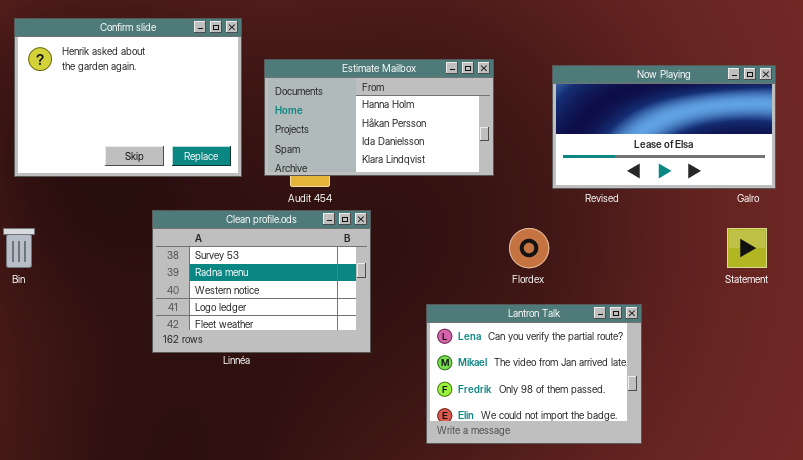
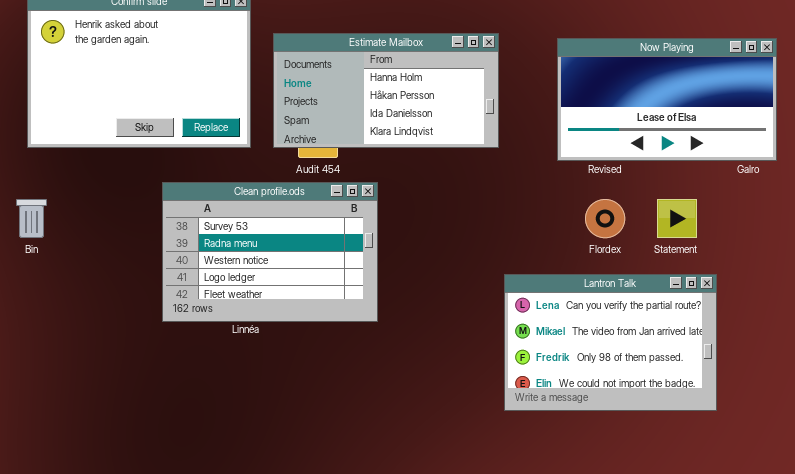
Flordex: [509,228,549,268] -> [585,199,625,238], moved
Statement: [727,228,767,268] -> [657,199,697,238], moved
Lantron Talk: [426,304,642,444] -> [504,274,717,411], moved

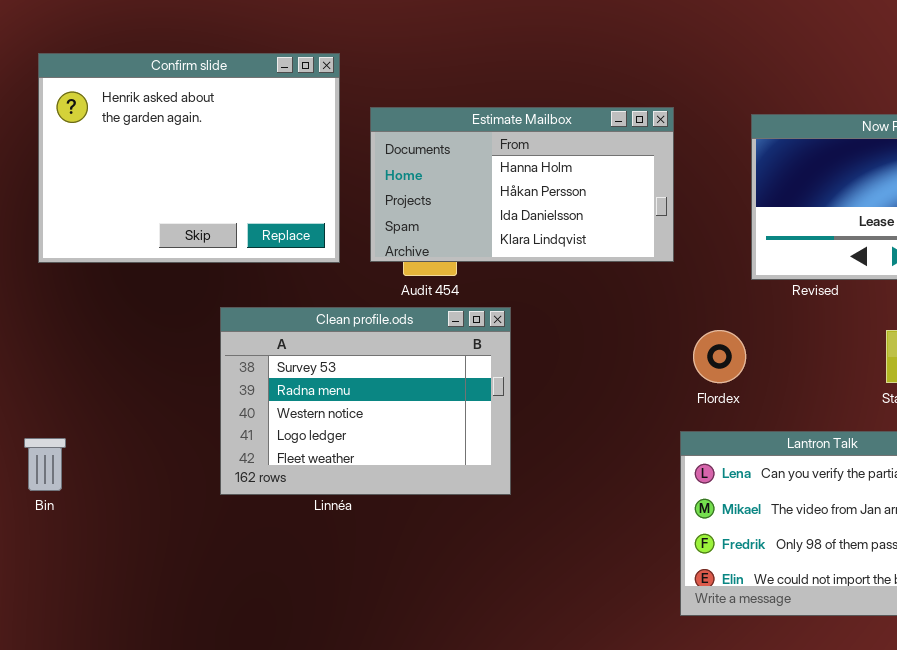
Bin: [16,199,47,238] -> [24,438,66,491], moved
Flordex: [585,199,625,238] -> [693,330,746,383], moved

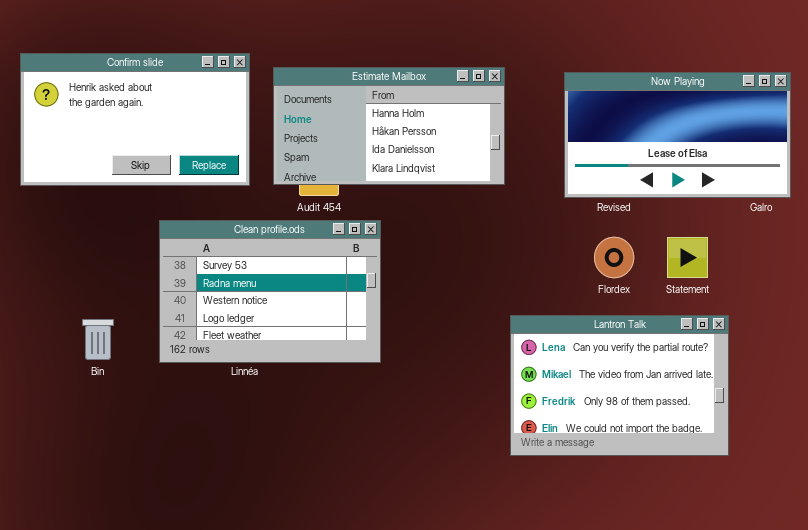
Confirm slide: [38,53,340,263] -> [20,53,250,186], resized
Flordex: [693,330,746,383] -> [594,237,634,278], moved
Bin: [24,438,66,491] -> [82,319,114,360], moved

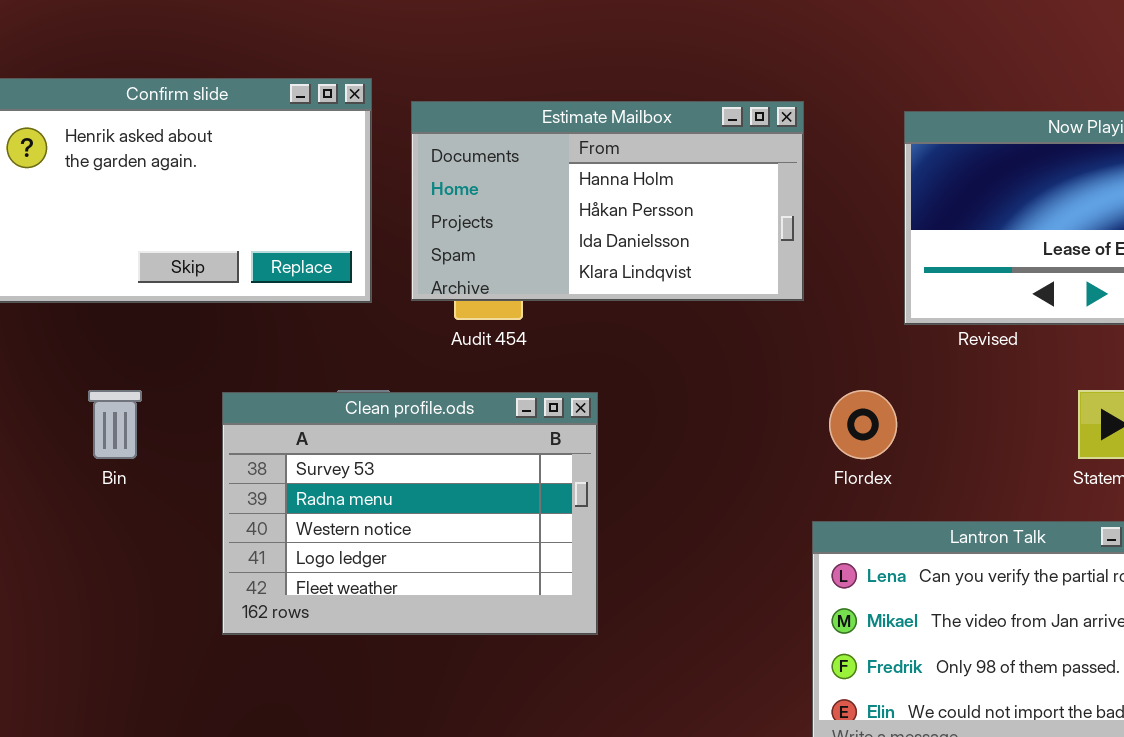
Clean profile.ods: [159,220,381,363] -> [222,392,598,635], moved
Flordex: [594,237,634,278] -> [829,390,897,459], moved
Bin: [82,319,114,360] -> [88,390,142,459], moved

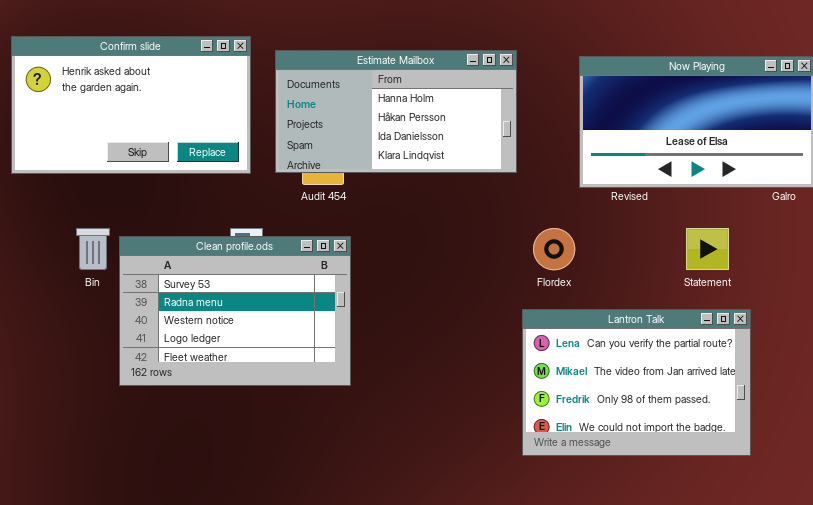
Clean profile.ods: [222,392,598,635] -> [119,236,351,386], moved

